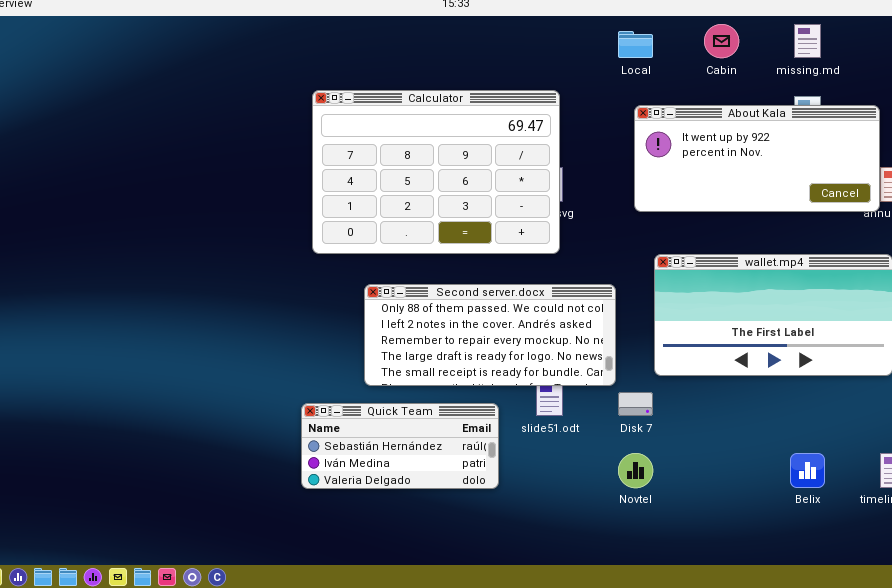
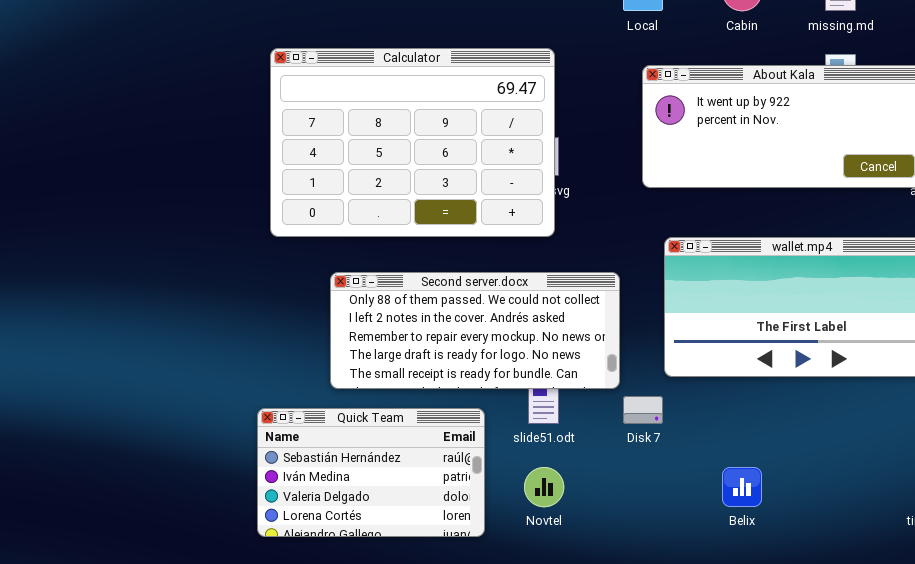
Quick Team: [301,403,499,489] -> [257,408,485,537], resized
Novtel: [618,453,653,488] -> [524,467,564,507], moved
Belix: [790,453,825,488] -> [722,467,762,507], moved

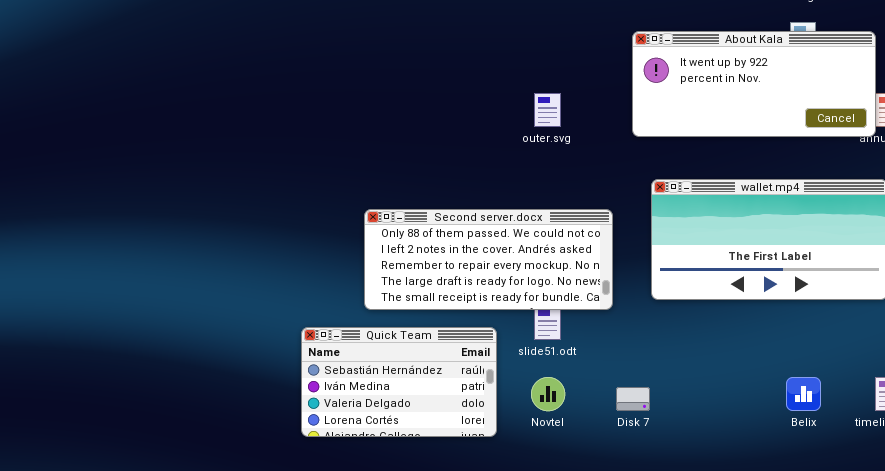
Calculator: [270,48,555,237] -> none, closed
Disk 7: [623,396,663,424] -> [616,387,650,411], moved
Belix: [722,467,762,507] -> [786,377,821,411], moved

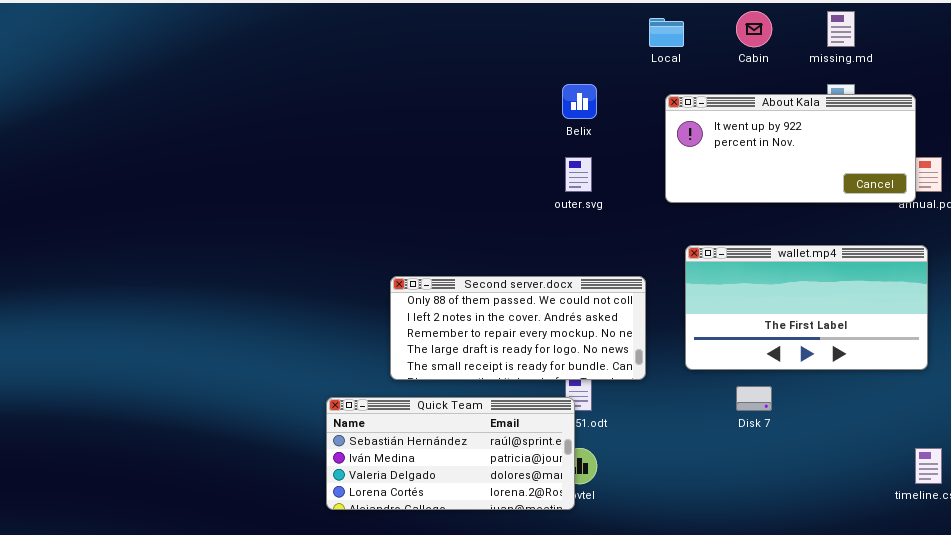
Quick Team: [301,327,497,437] -> [326,397,575,510], resized
Belix: [786,377,821,411] -> [562,84,597,119], moved
Disk 7: [616,387,650,411] -> [736,386,772,411], moved

